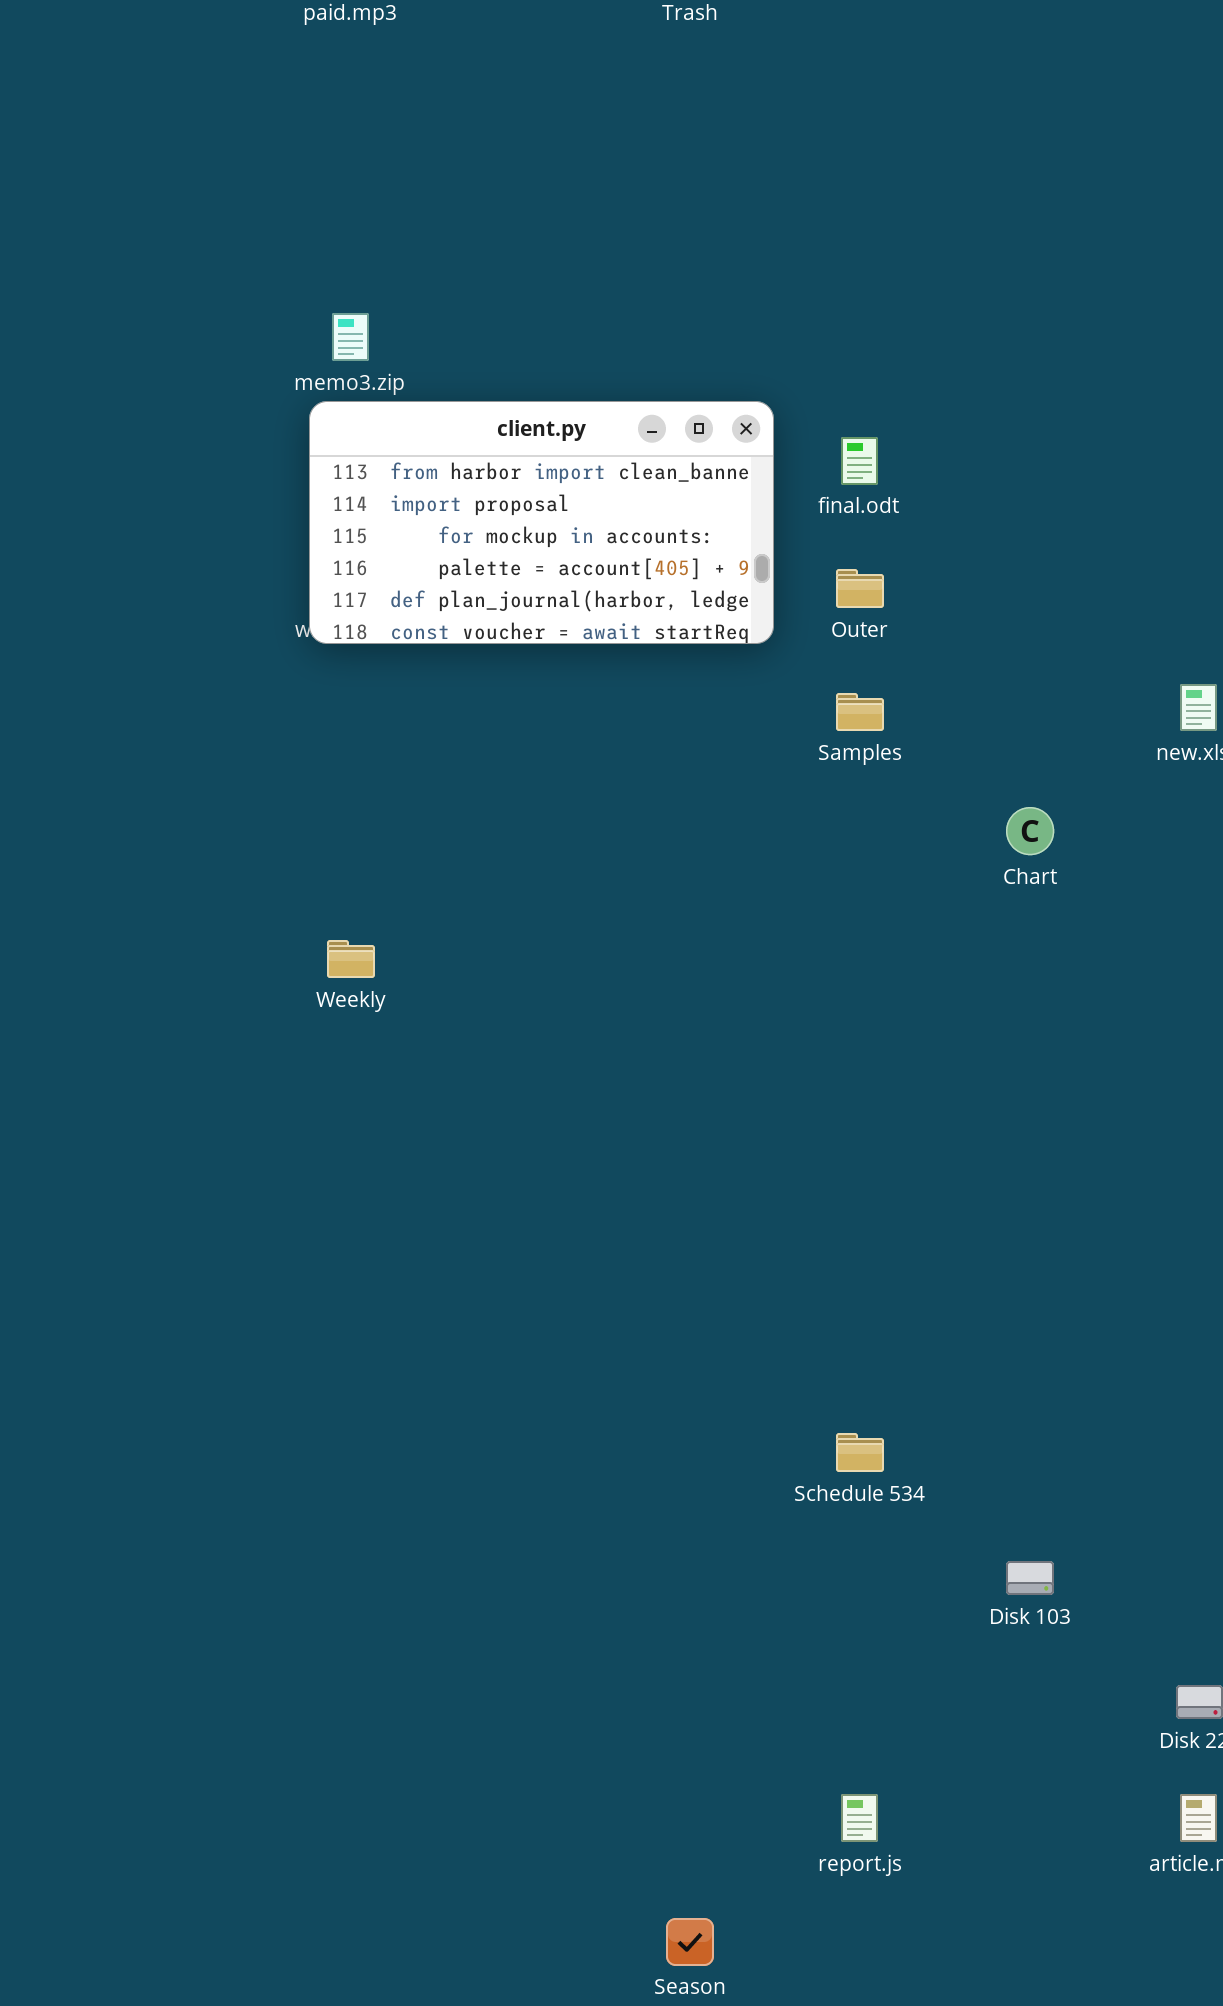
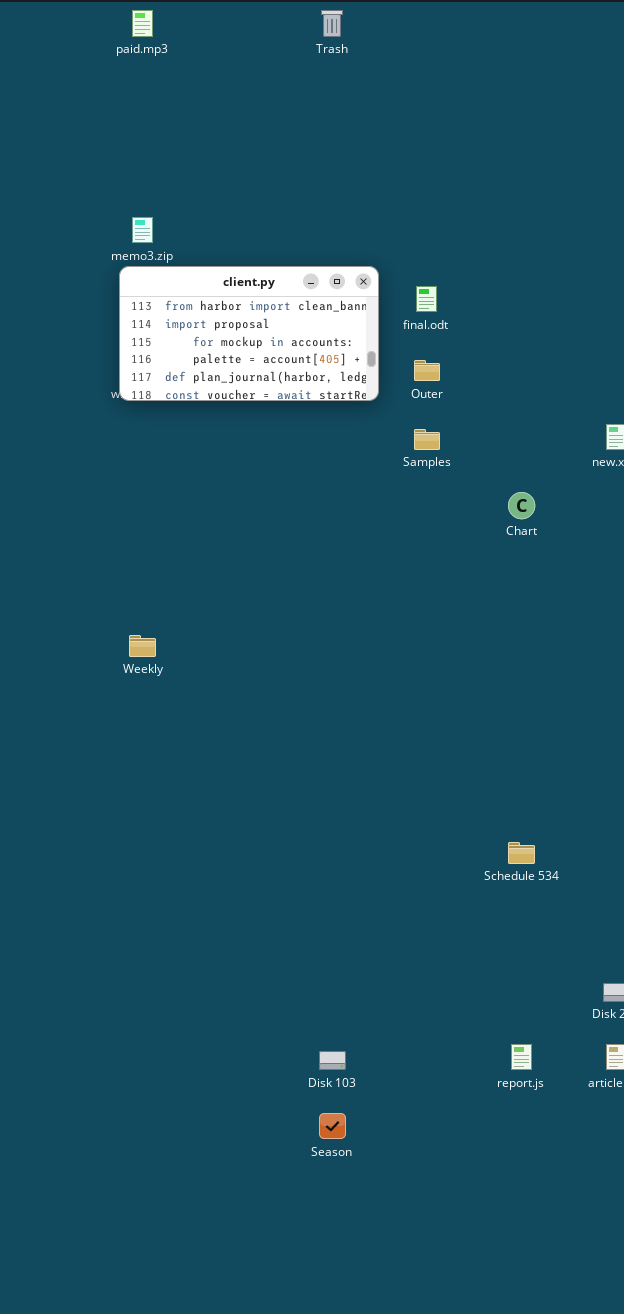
Weekly: [327,940,375,978] -> [129,635,156,657], moved
Schedule 534: [836,1433,884,1472] -> [508,842,535,864], moved
Disk 103: [1006,1561,1054,1595] -> [319,1051,346,1070], moved
report.js: [841,1794,878,1842] -> [511,1044,532,1070], moved

